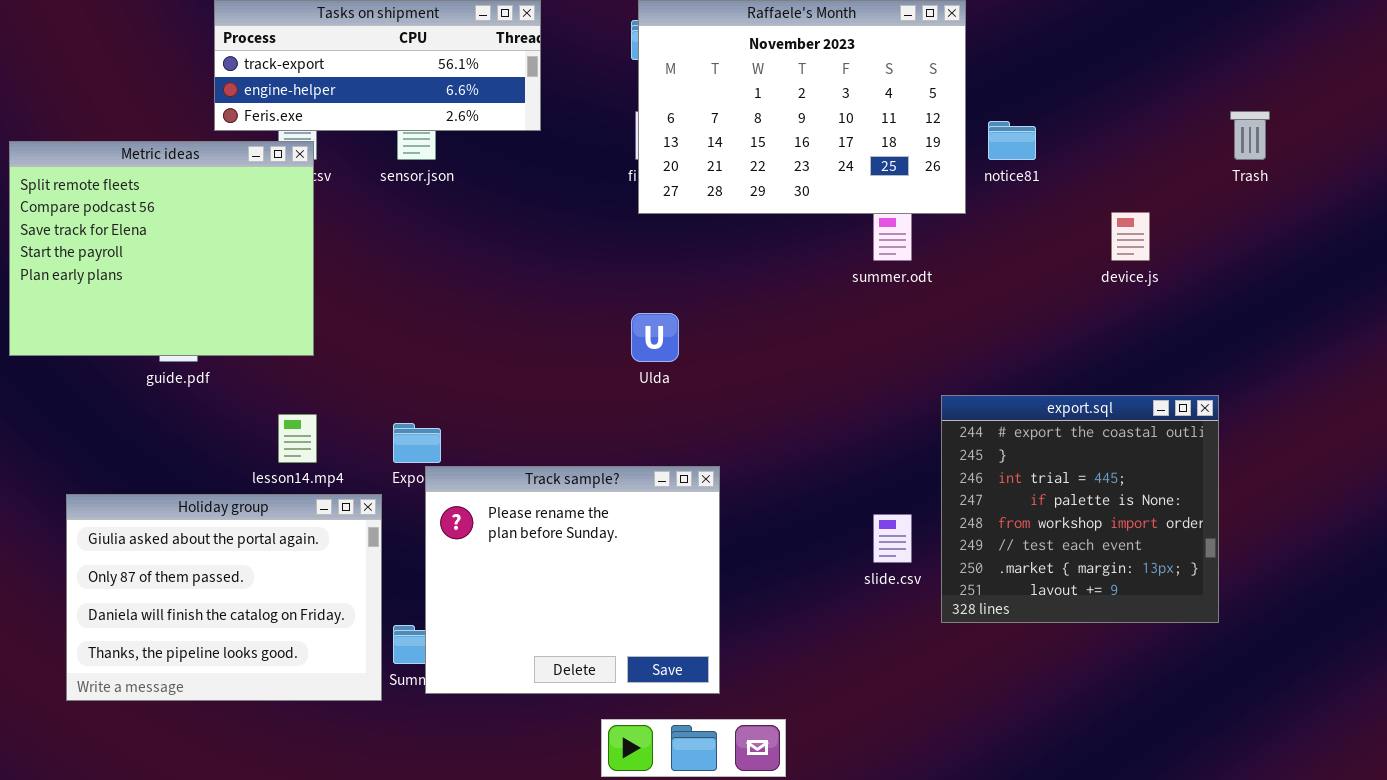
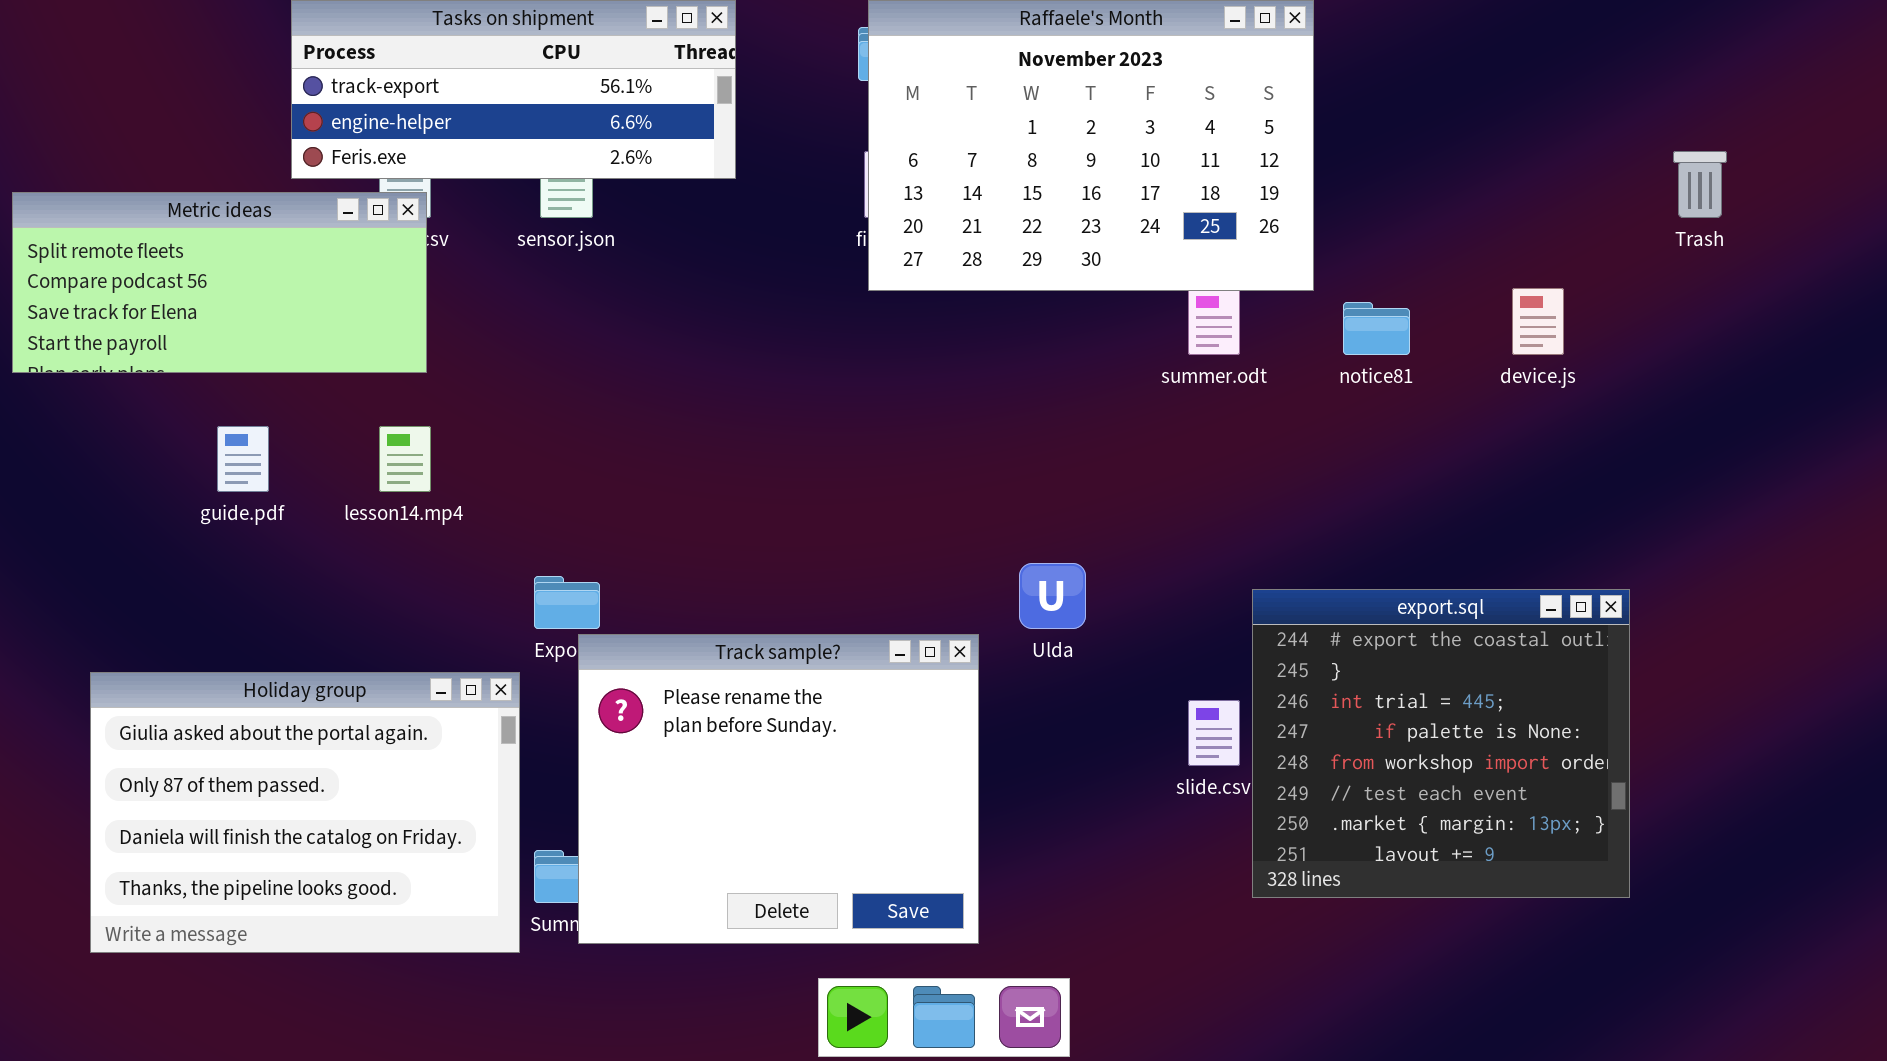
notice81: [988,121,1036,160] -> [1343,302,1410,355], moved
Metric ideas: [9,141,314,356] -> [12,192,427,373], resized
Ulda: [631,313,679,362] -> [1019,563,1086,629], moved
export.sql: [941,395,1219,623] -> [1252,589,1630,898], moved
lesson14.mp4: [278,414,317,463] -> [379,426,431,492], moved

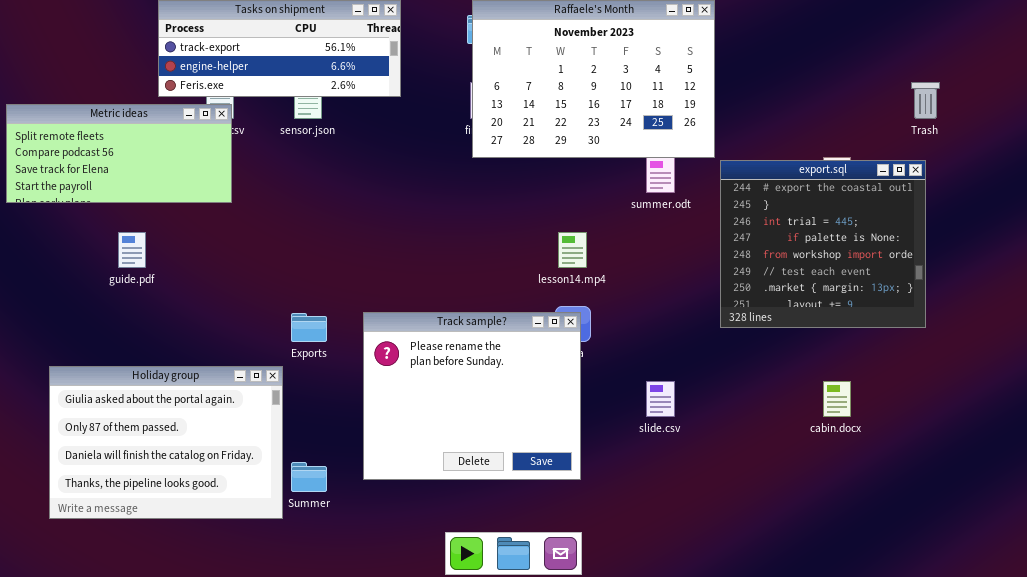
lesson14.mp4: [379,426,431,492] -> [558,232,587,268], moved
export.sql: [1252,589,1630,898] -> [720,160,926,328], moved
Track sample?: [578,634,979,944] -> [363,312,581,480], moved

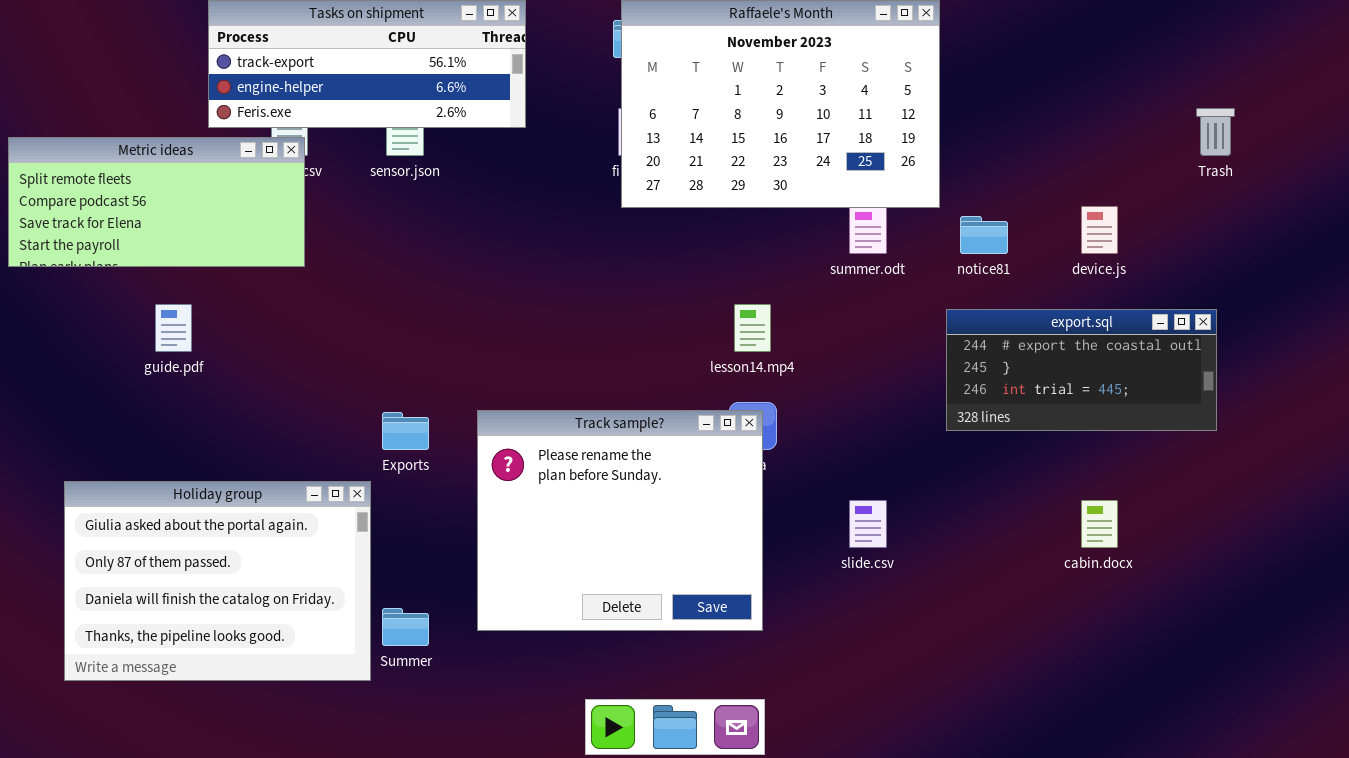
export.sql: [720,160,926,328] -> [946,309,1217,431], resized

